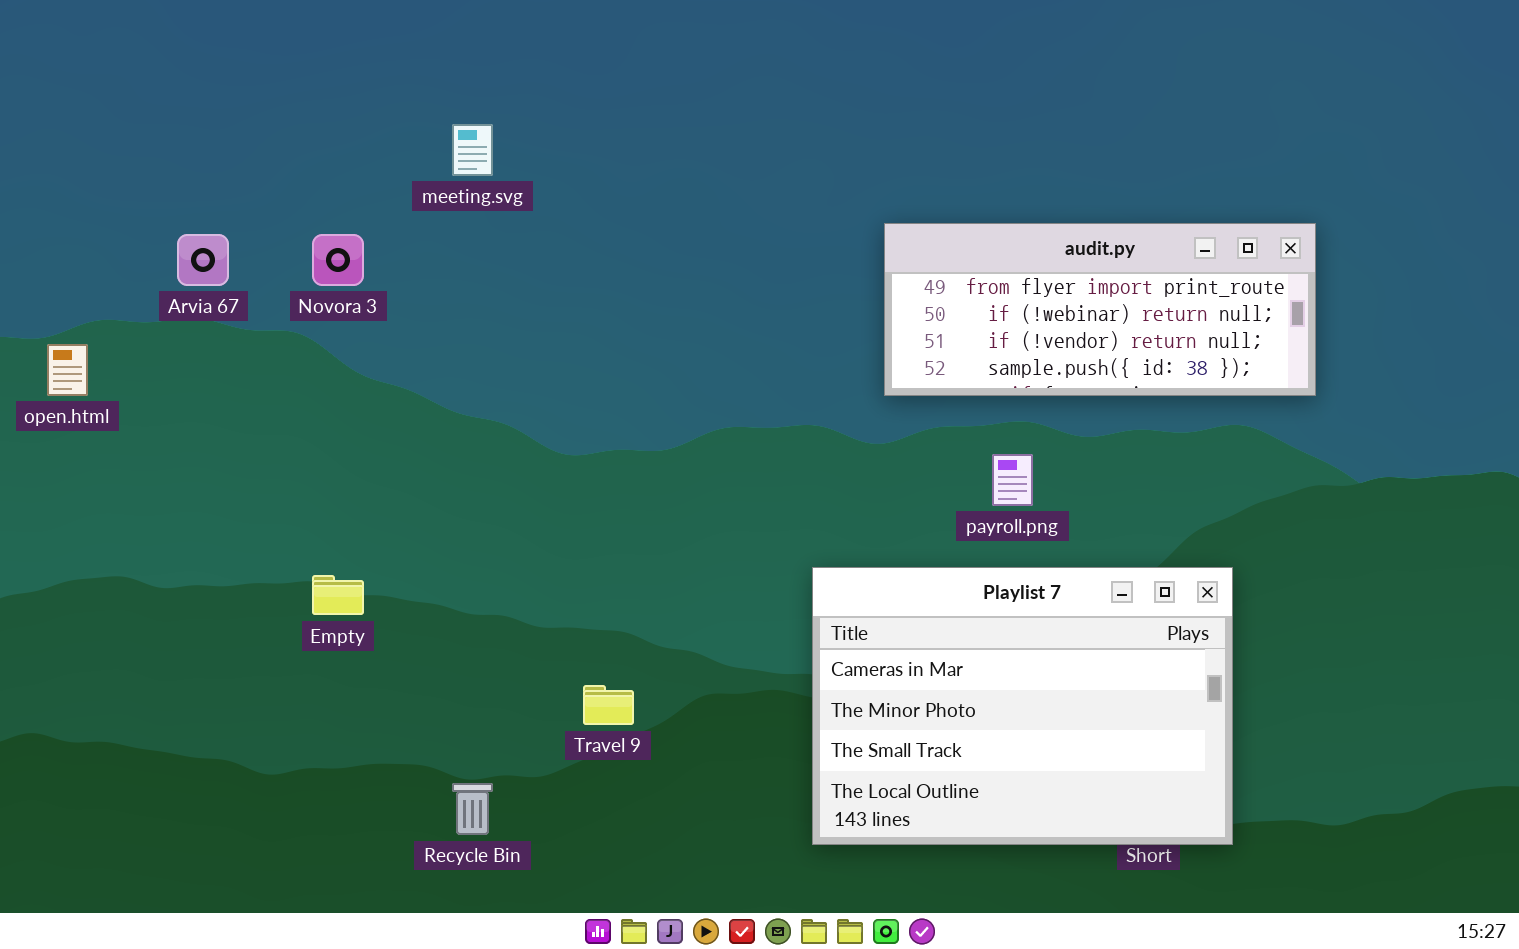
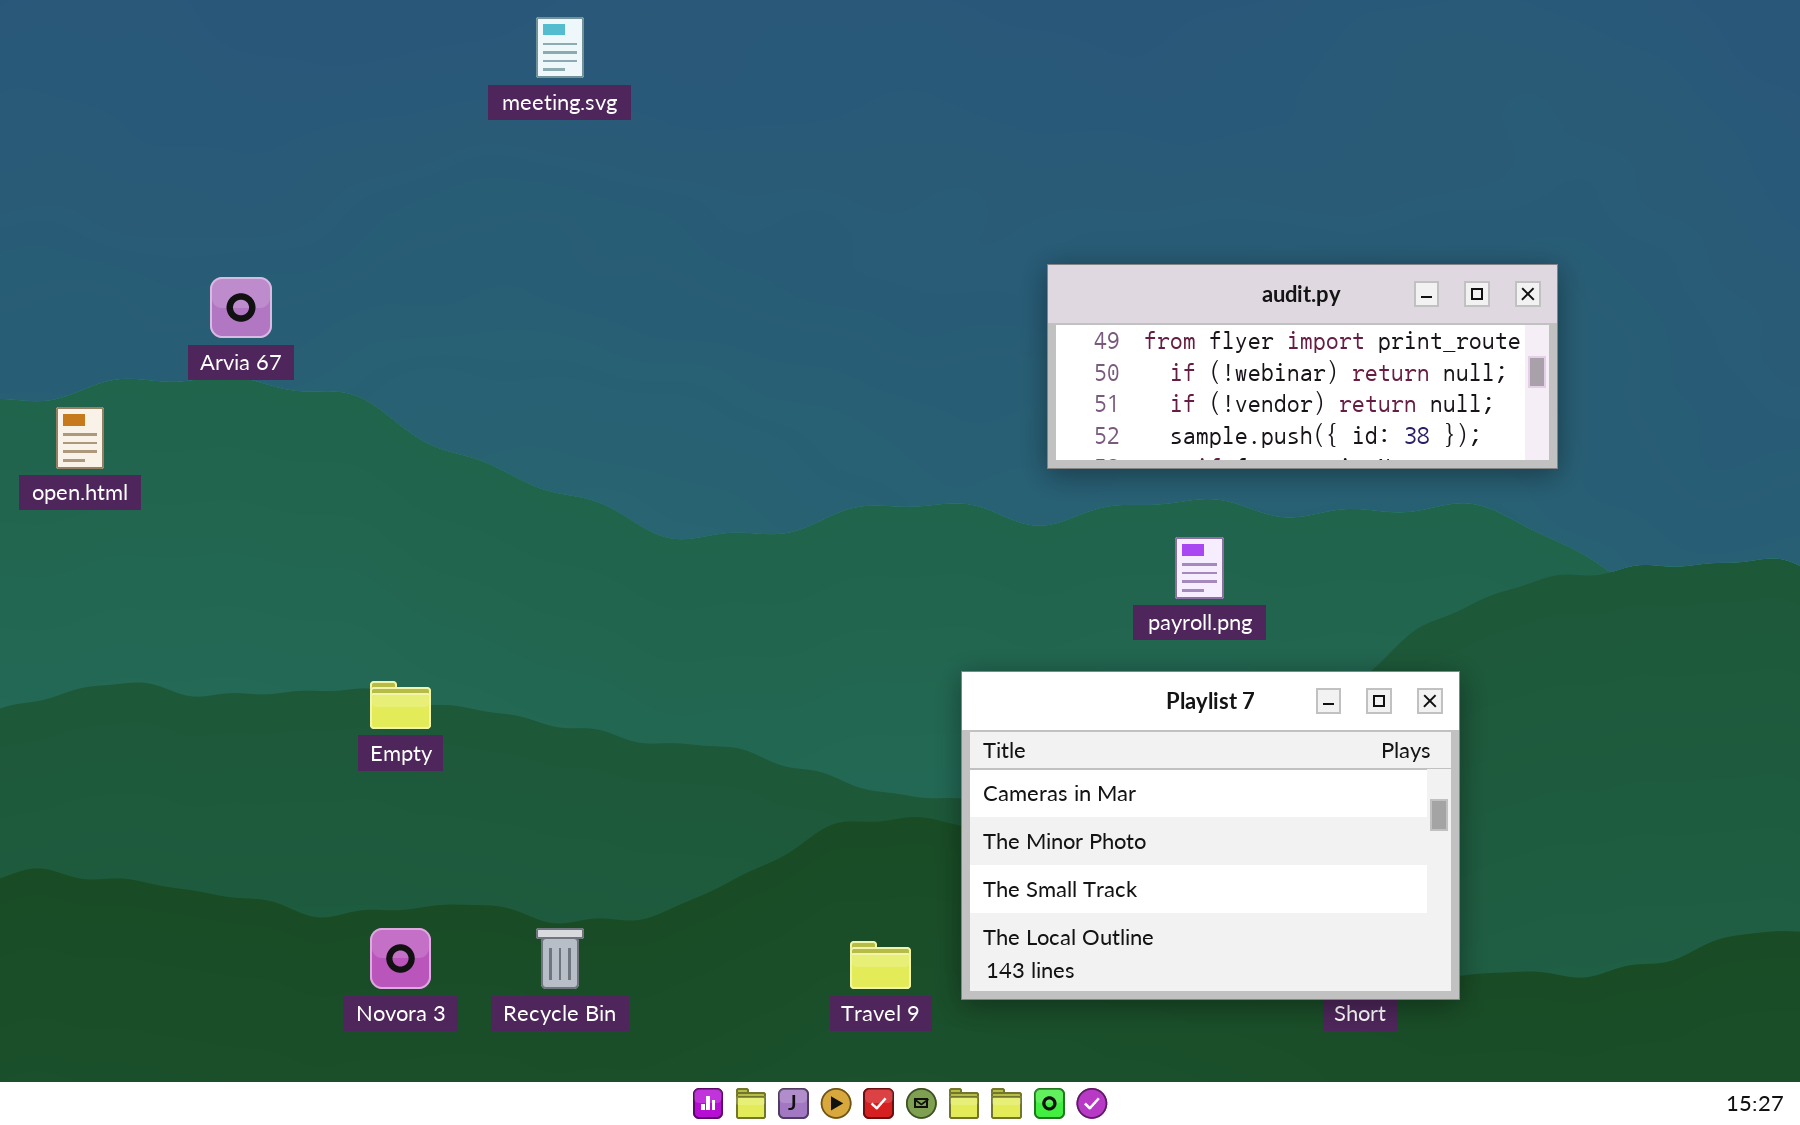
meeting.svg: [452,124,493,176] -> [536,17,584,78], moved
Novora 3: [312,234,364,286] -> [370,928,431,989], moved
Travel 9: [583,685,634,725] -> [850,941,911,989], moved

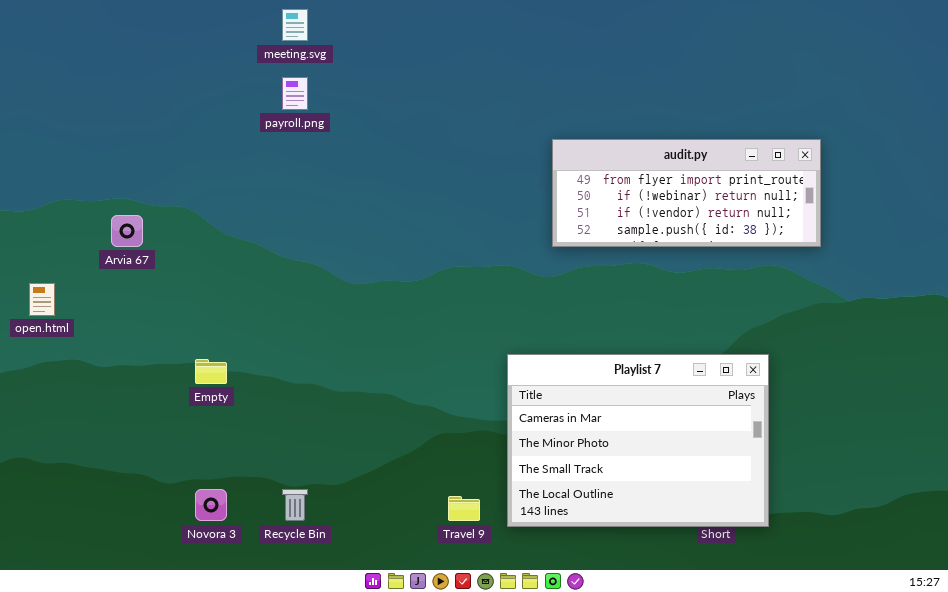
Arvia 67: [210,277,272,338] -> [111,215,143,247], moved
open.html: [56,407,104,469] -> [29,283,55,316], moved
payroll.png: [1175,537,1224,599] -> [282,77,308,110], moved

